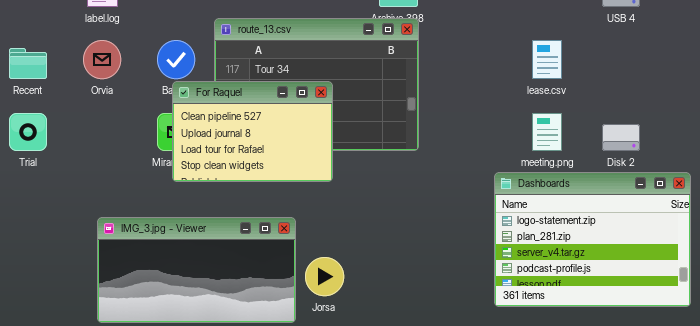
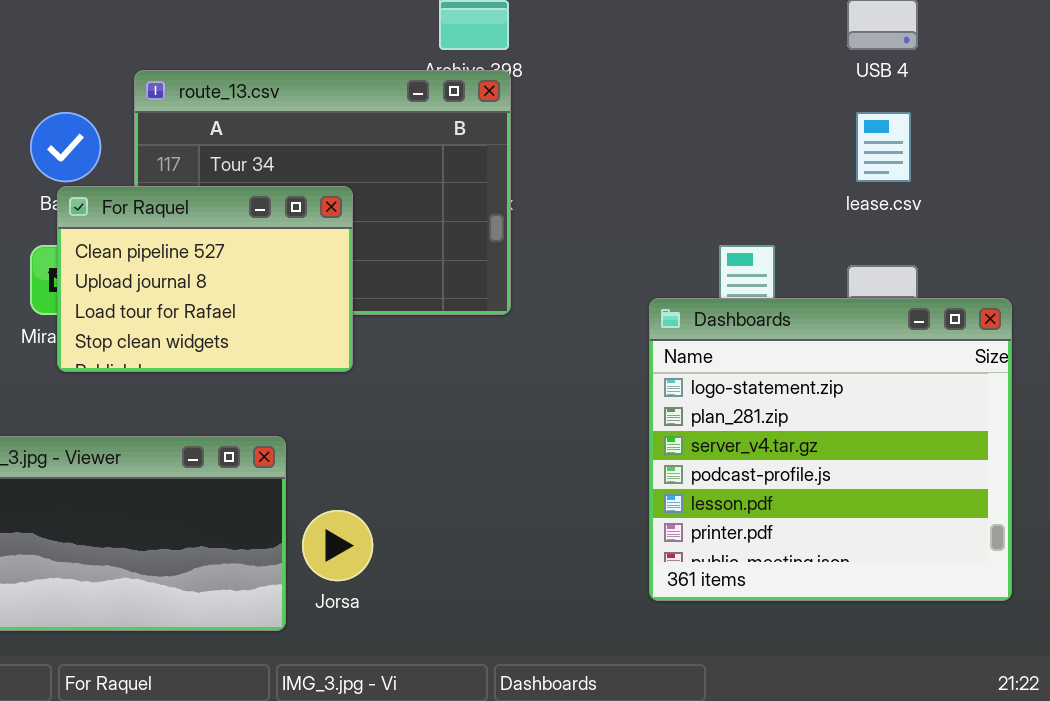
lease.csv: [532,40,562,79] -> [856,112,911,182], moved
Dashboards: [494,172,691,307] -> [649,298,1012,601], resized

